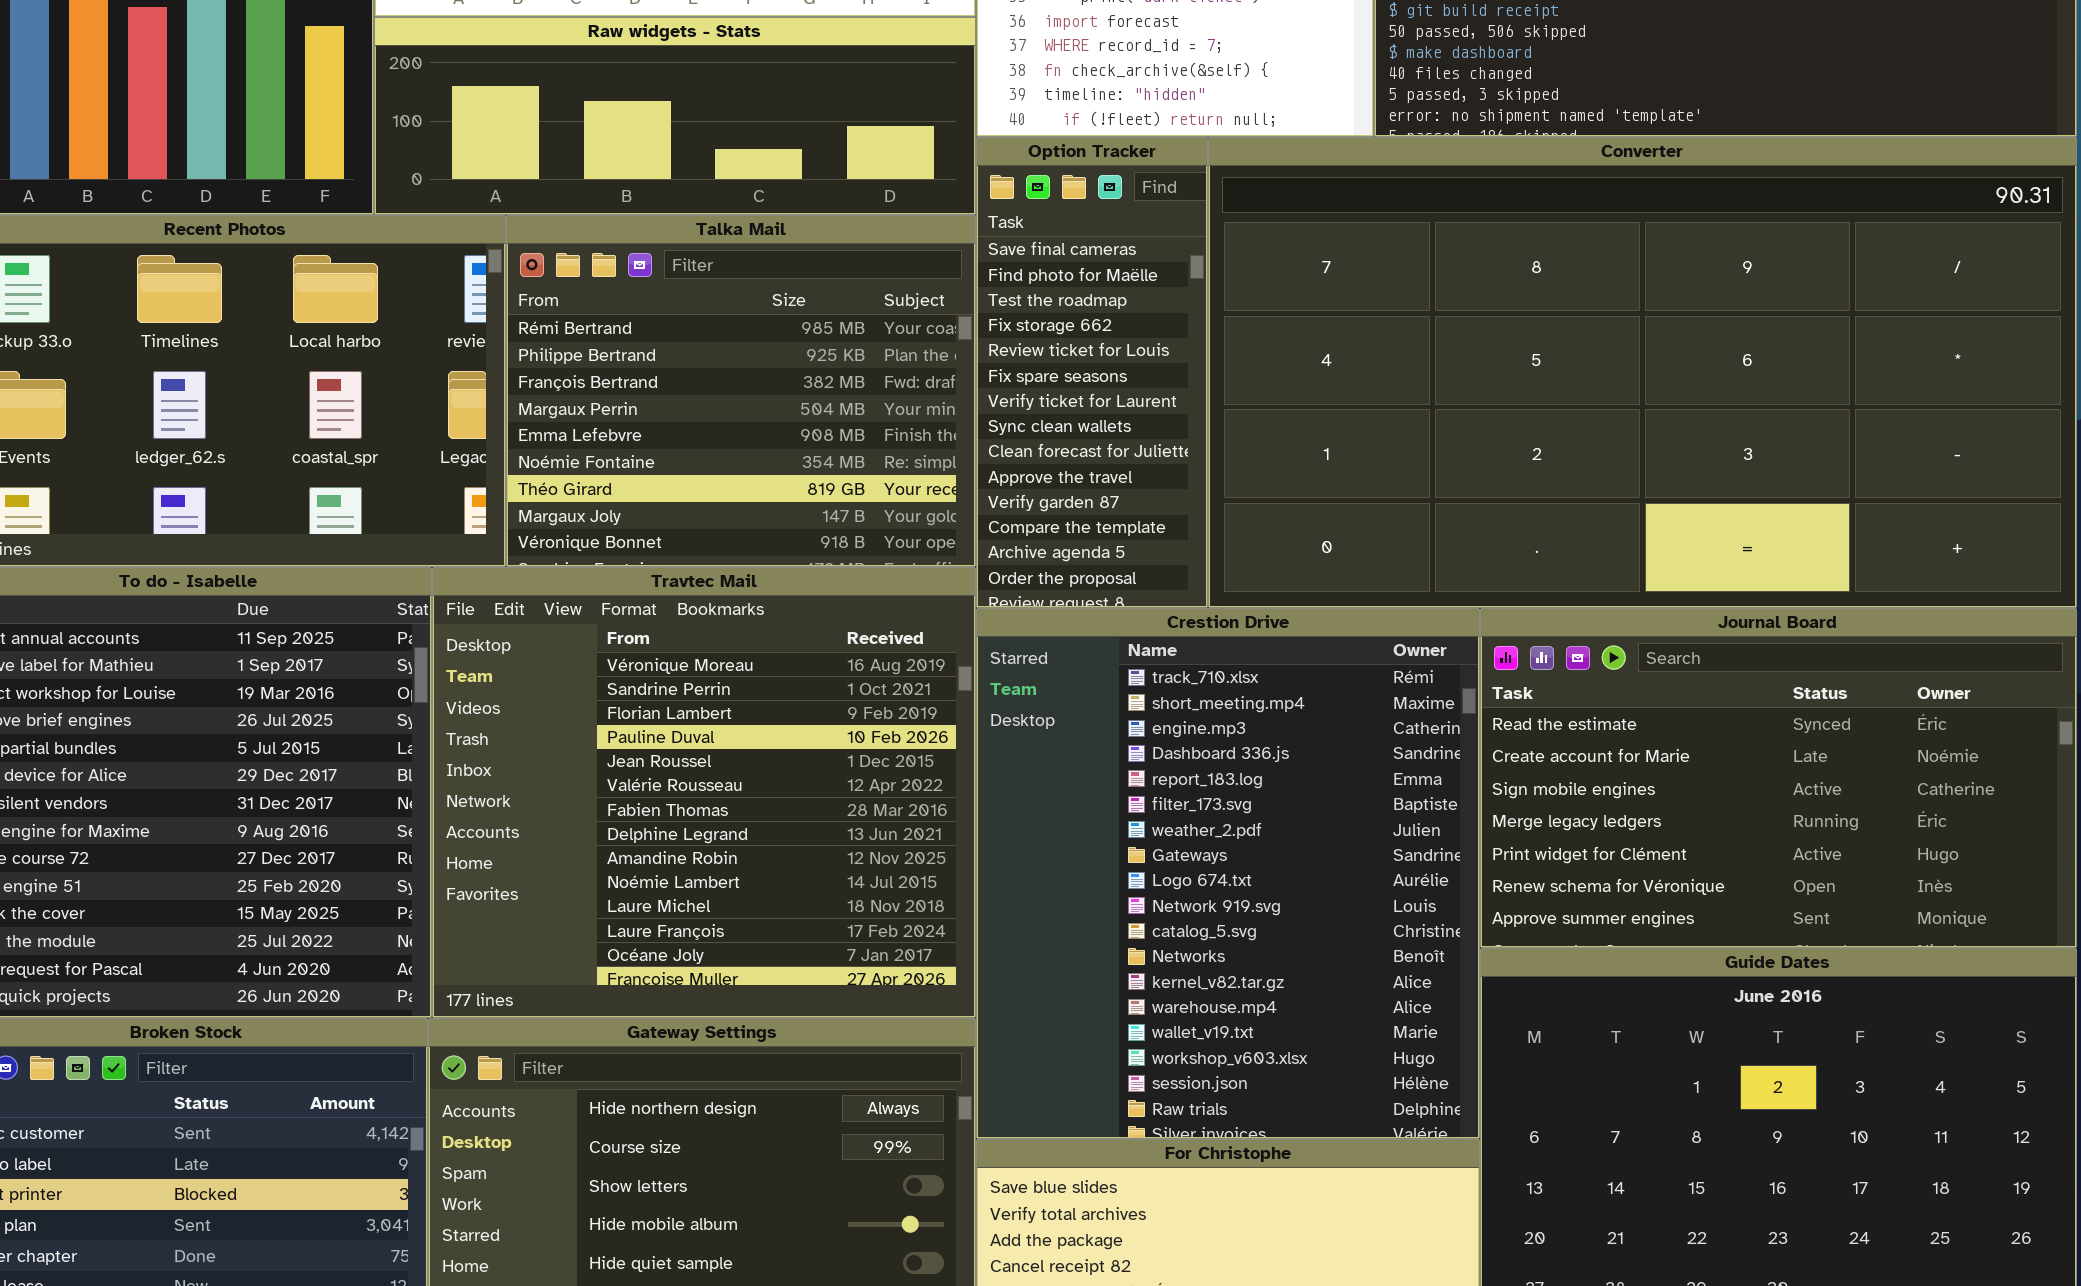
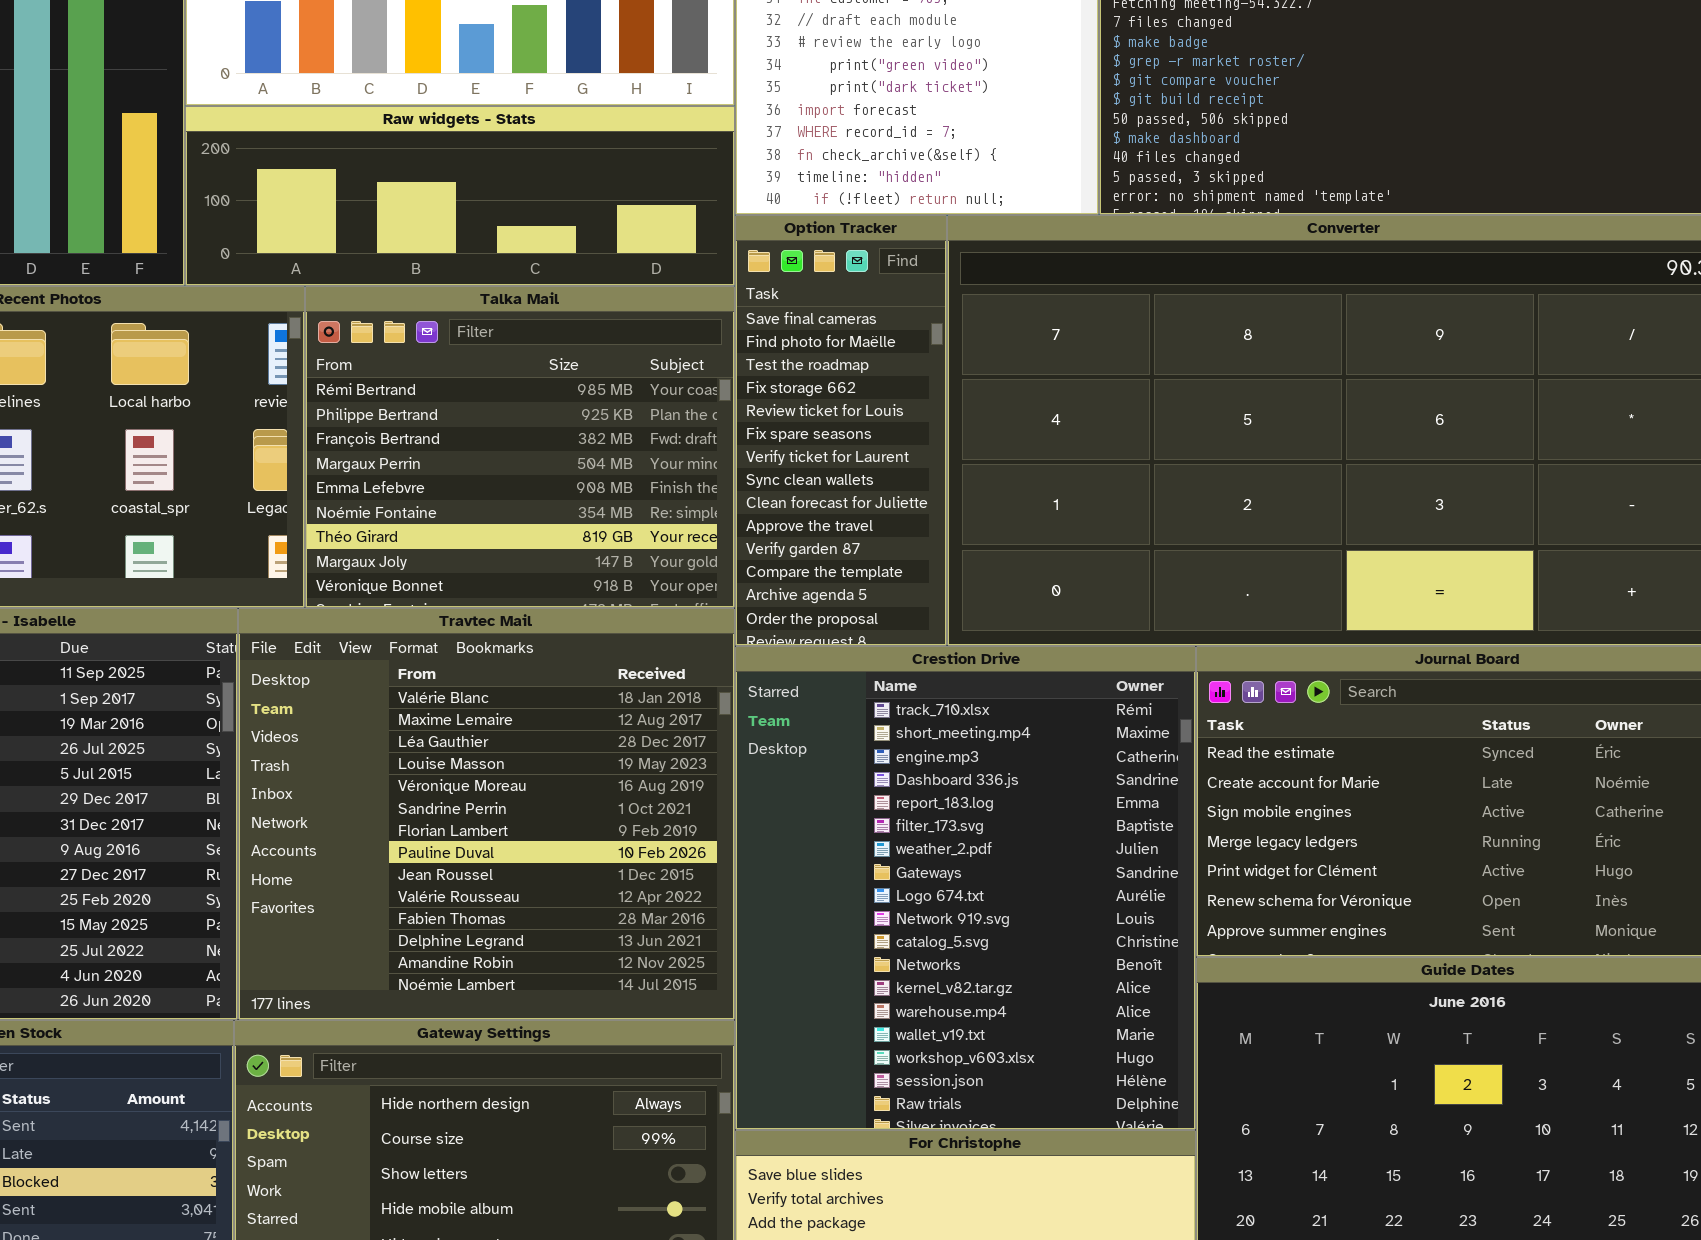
Travtec Mail: [432,567,976,1018] -> [238,608,735,1020], scrolled up 4 rows

